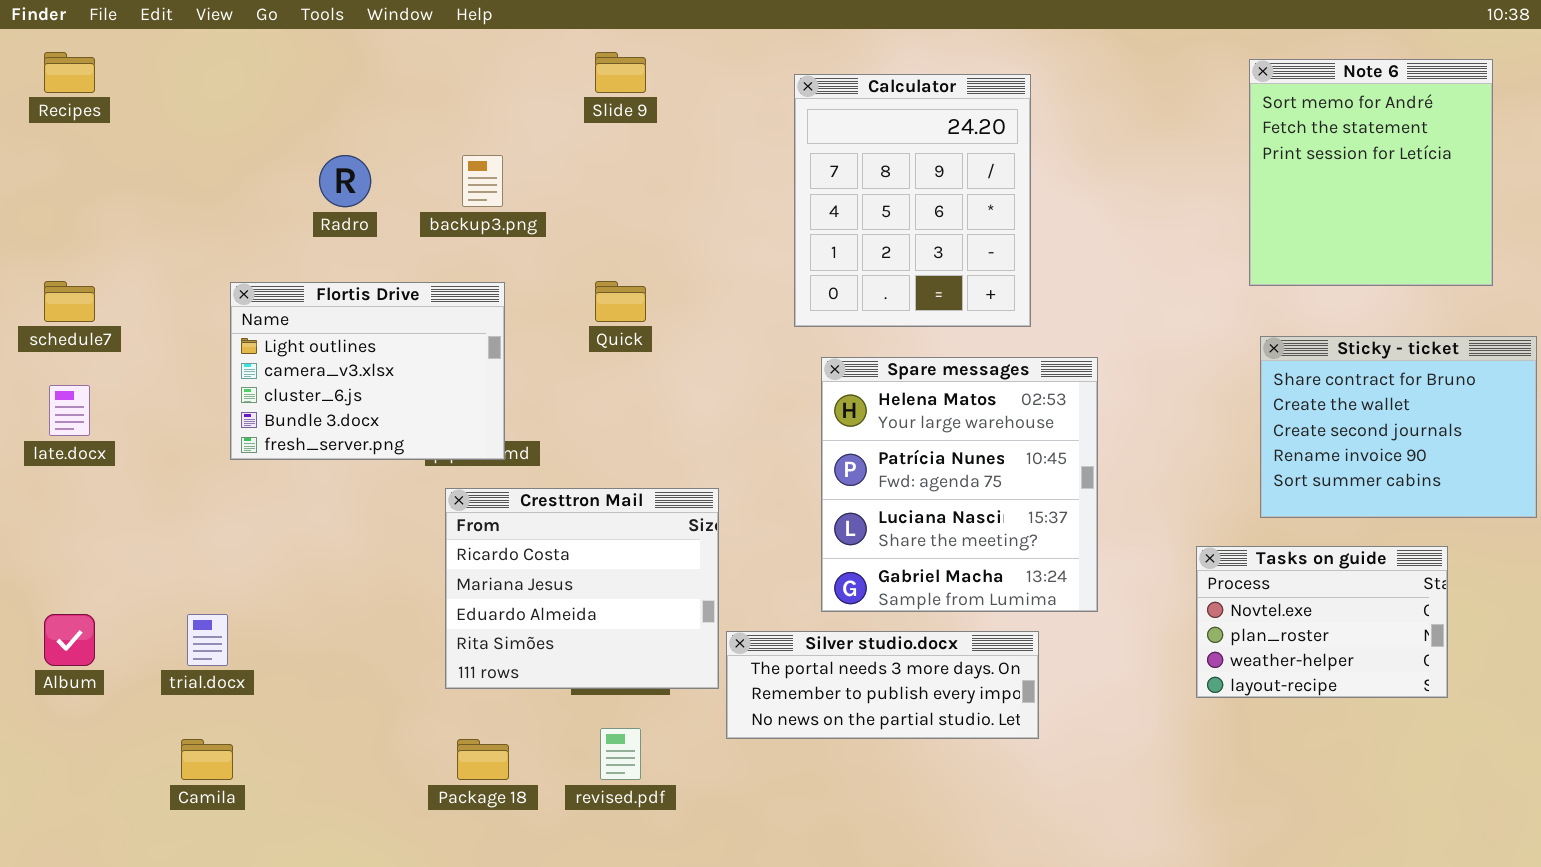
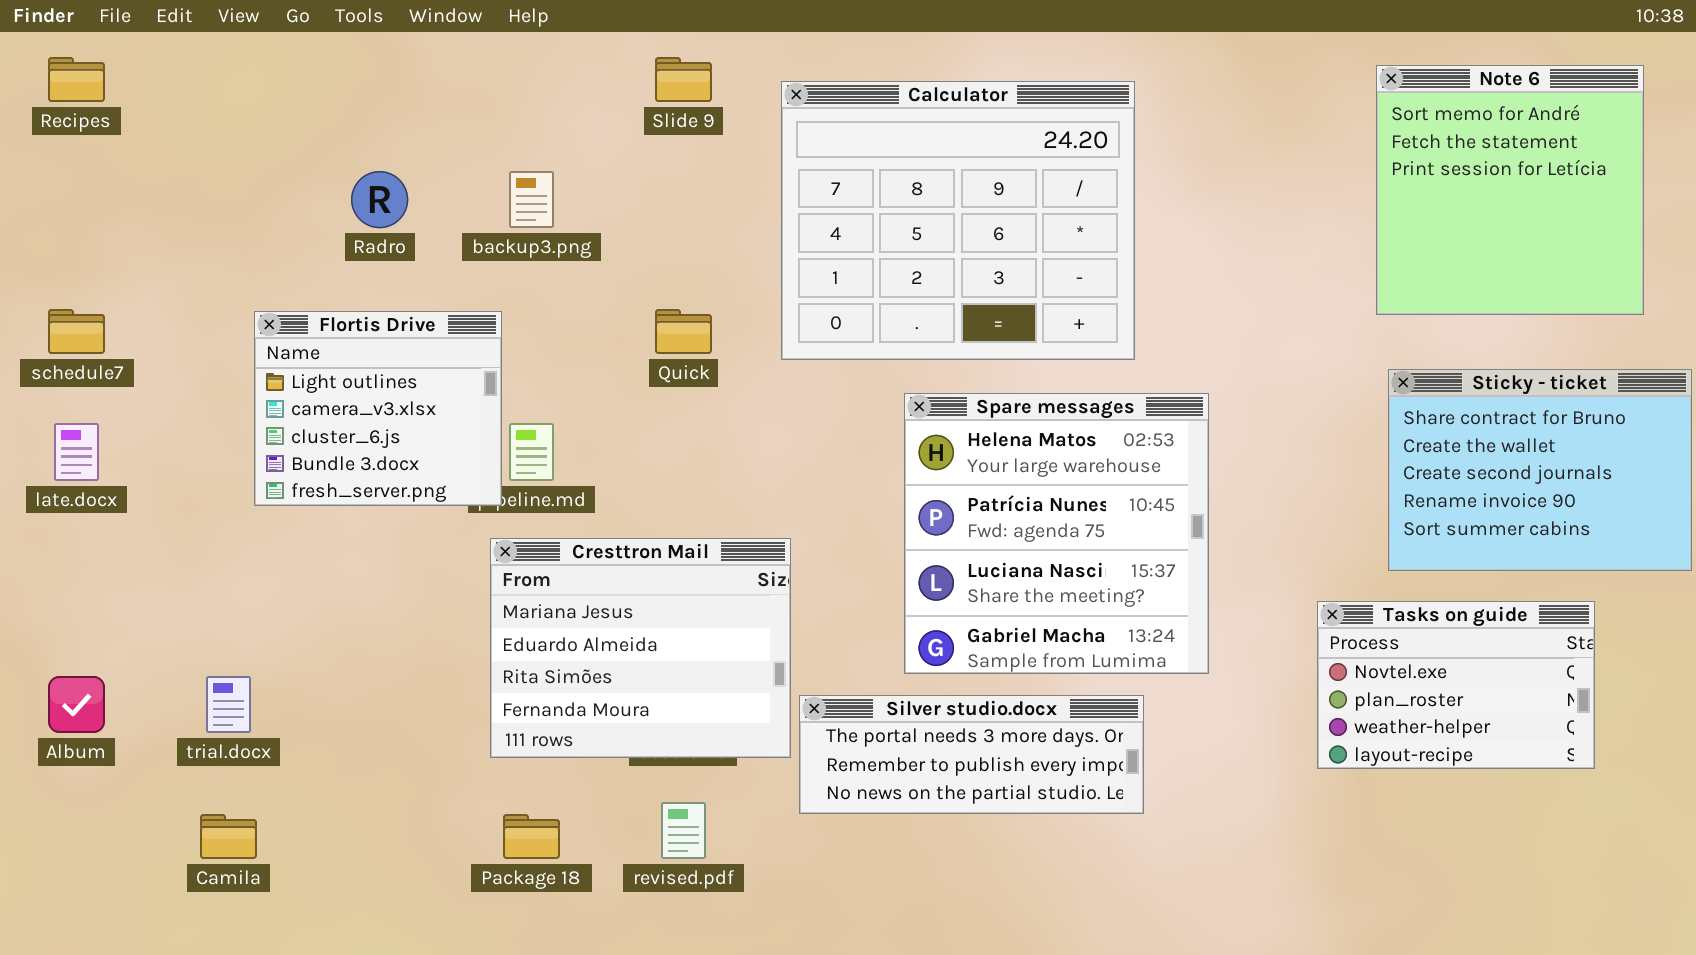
Calculator: [794,74,1031,327] -> [781,81,1135,360], resized
Flortis Drive: [230,282,505,460] -> [254,311,502,506], resized
Cresttron Mail: [445,488,719,689] -> [490,538,791,758], scrolled down 1 row

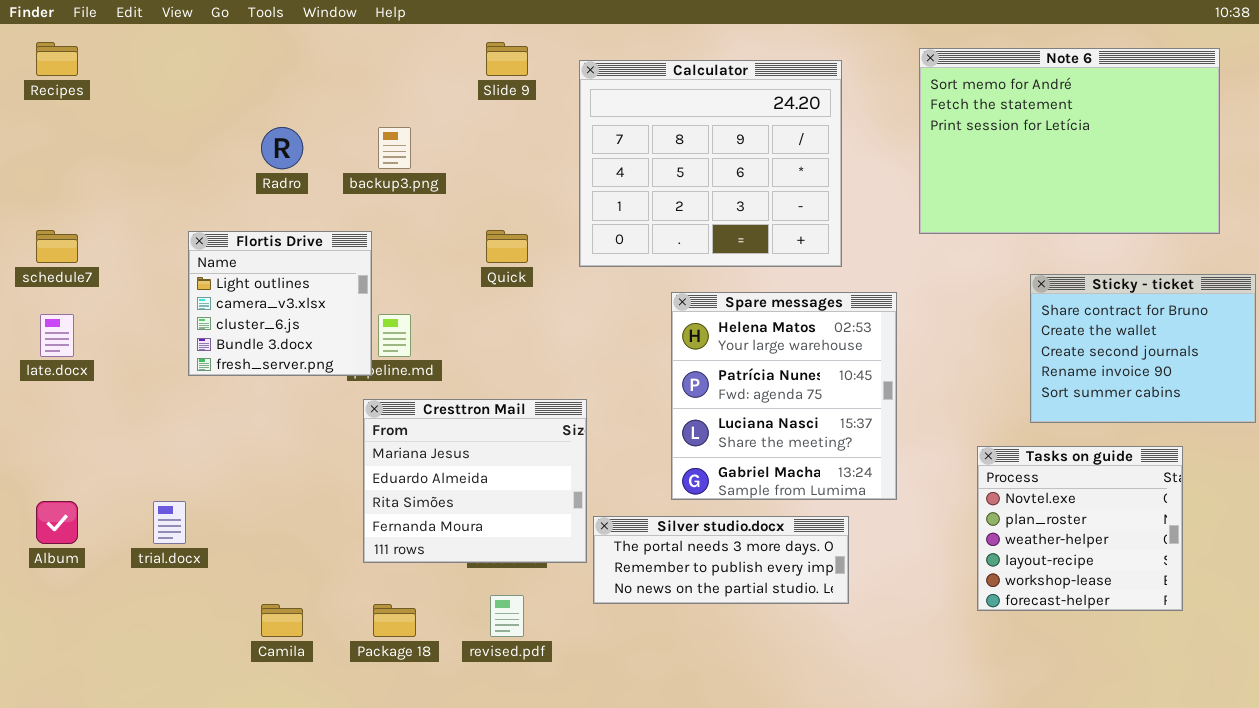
Note 6: [1376,65,1644,315] -> [919,48,1220,234], resized
Tasks on guide: [1317,601,1595,769] -> [977,446,1183,611], resized
Camila: [200,814,257,859] -> [261,604,303,637], moved

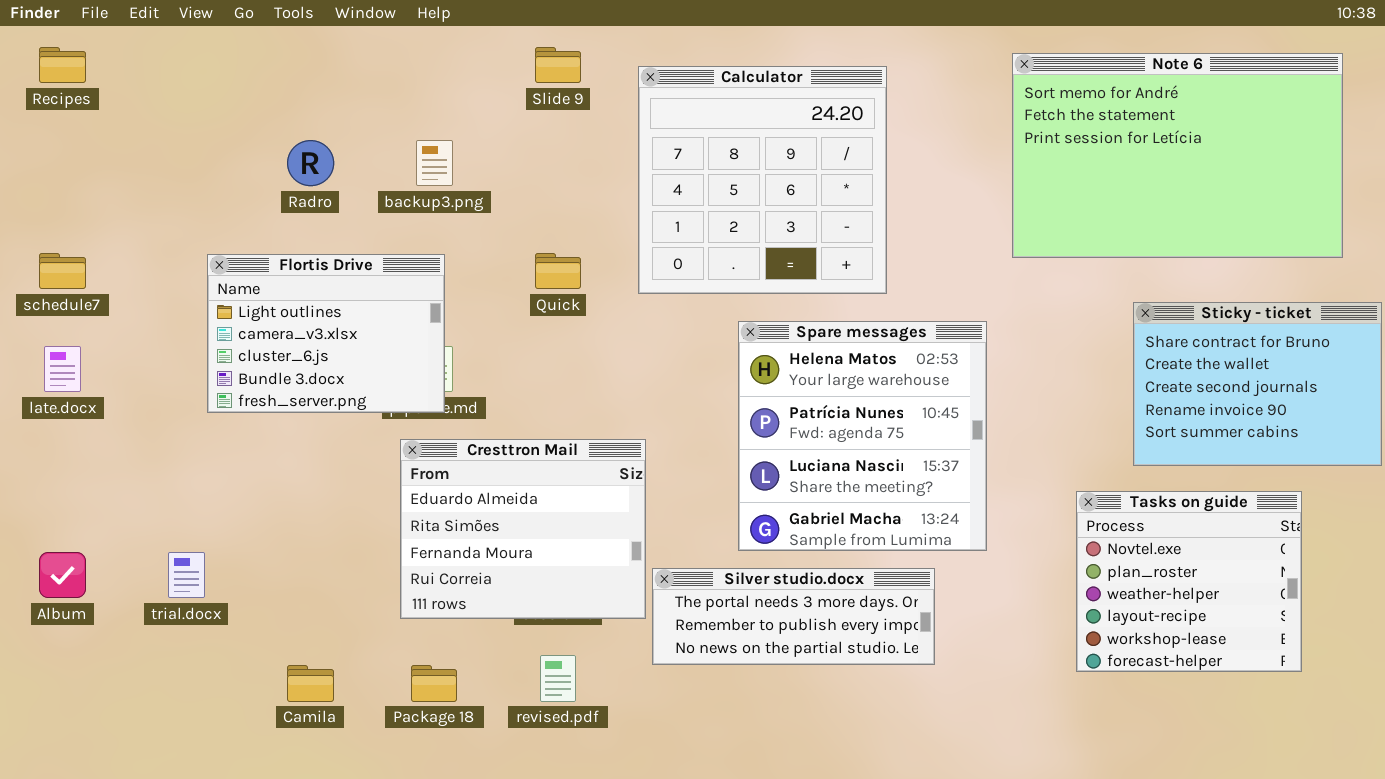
Calculator: [579,60,842,267] -> [638,66,887,294], resized
Flortis Drive: [188,231,372,376] -> [207,254,445,413], resized
Cresttron Mail: [363,399,587,563] -> [400,439,646,619], scrolled down 1 row

